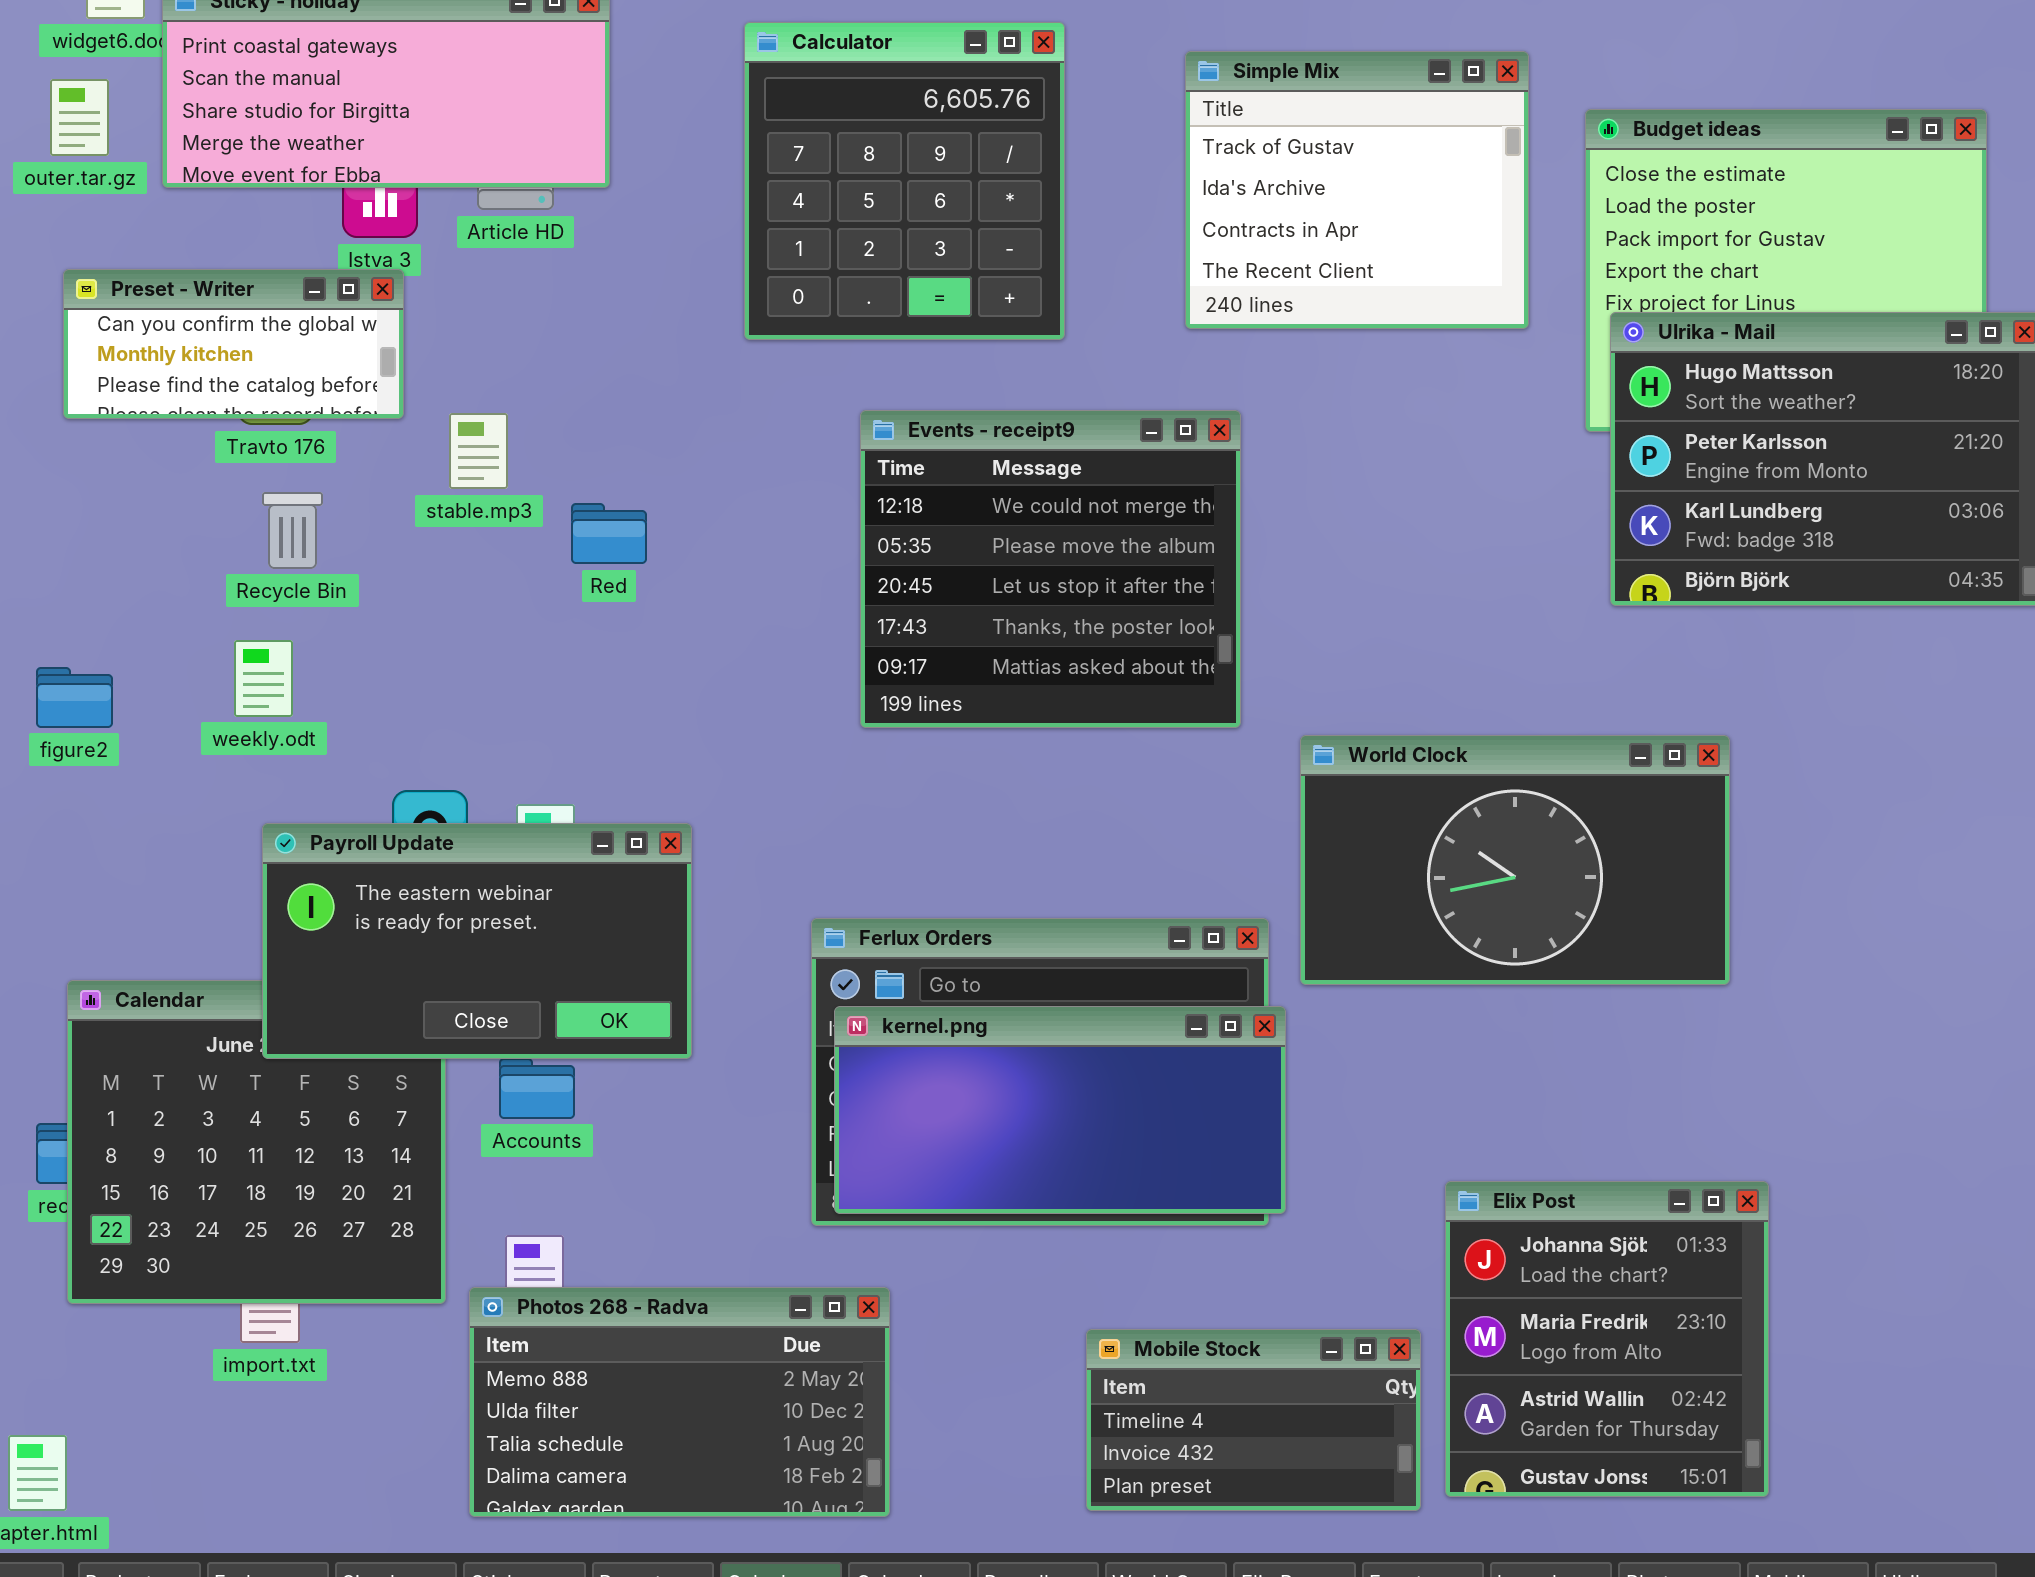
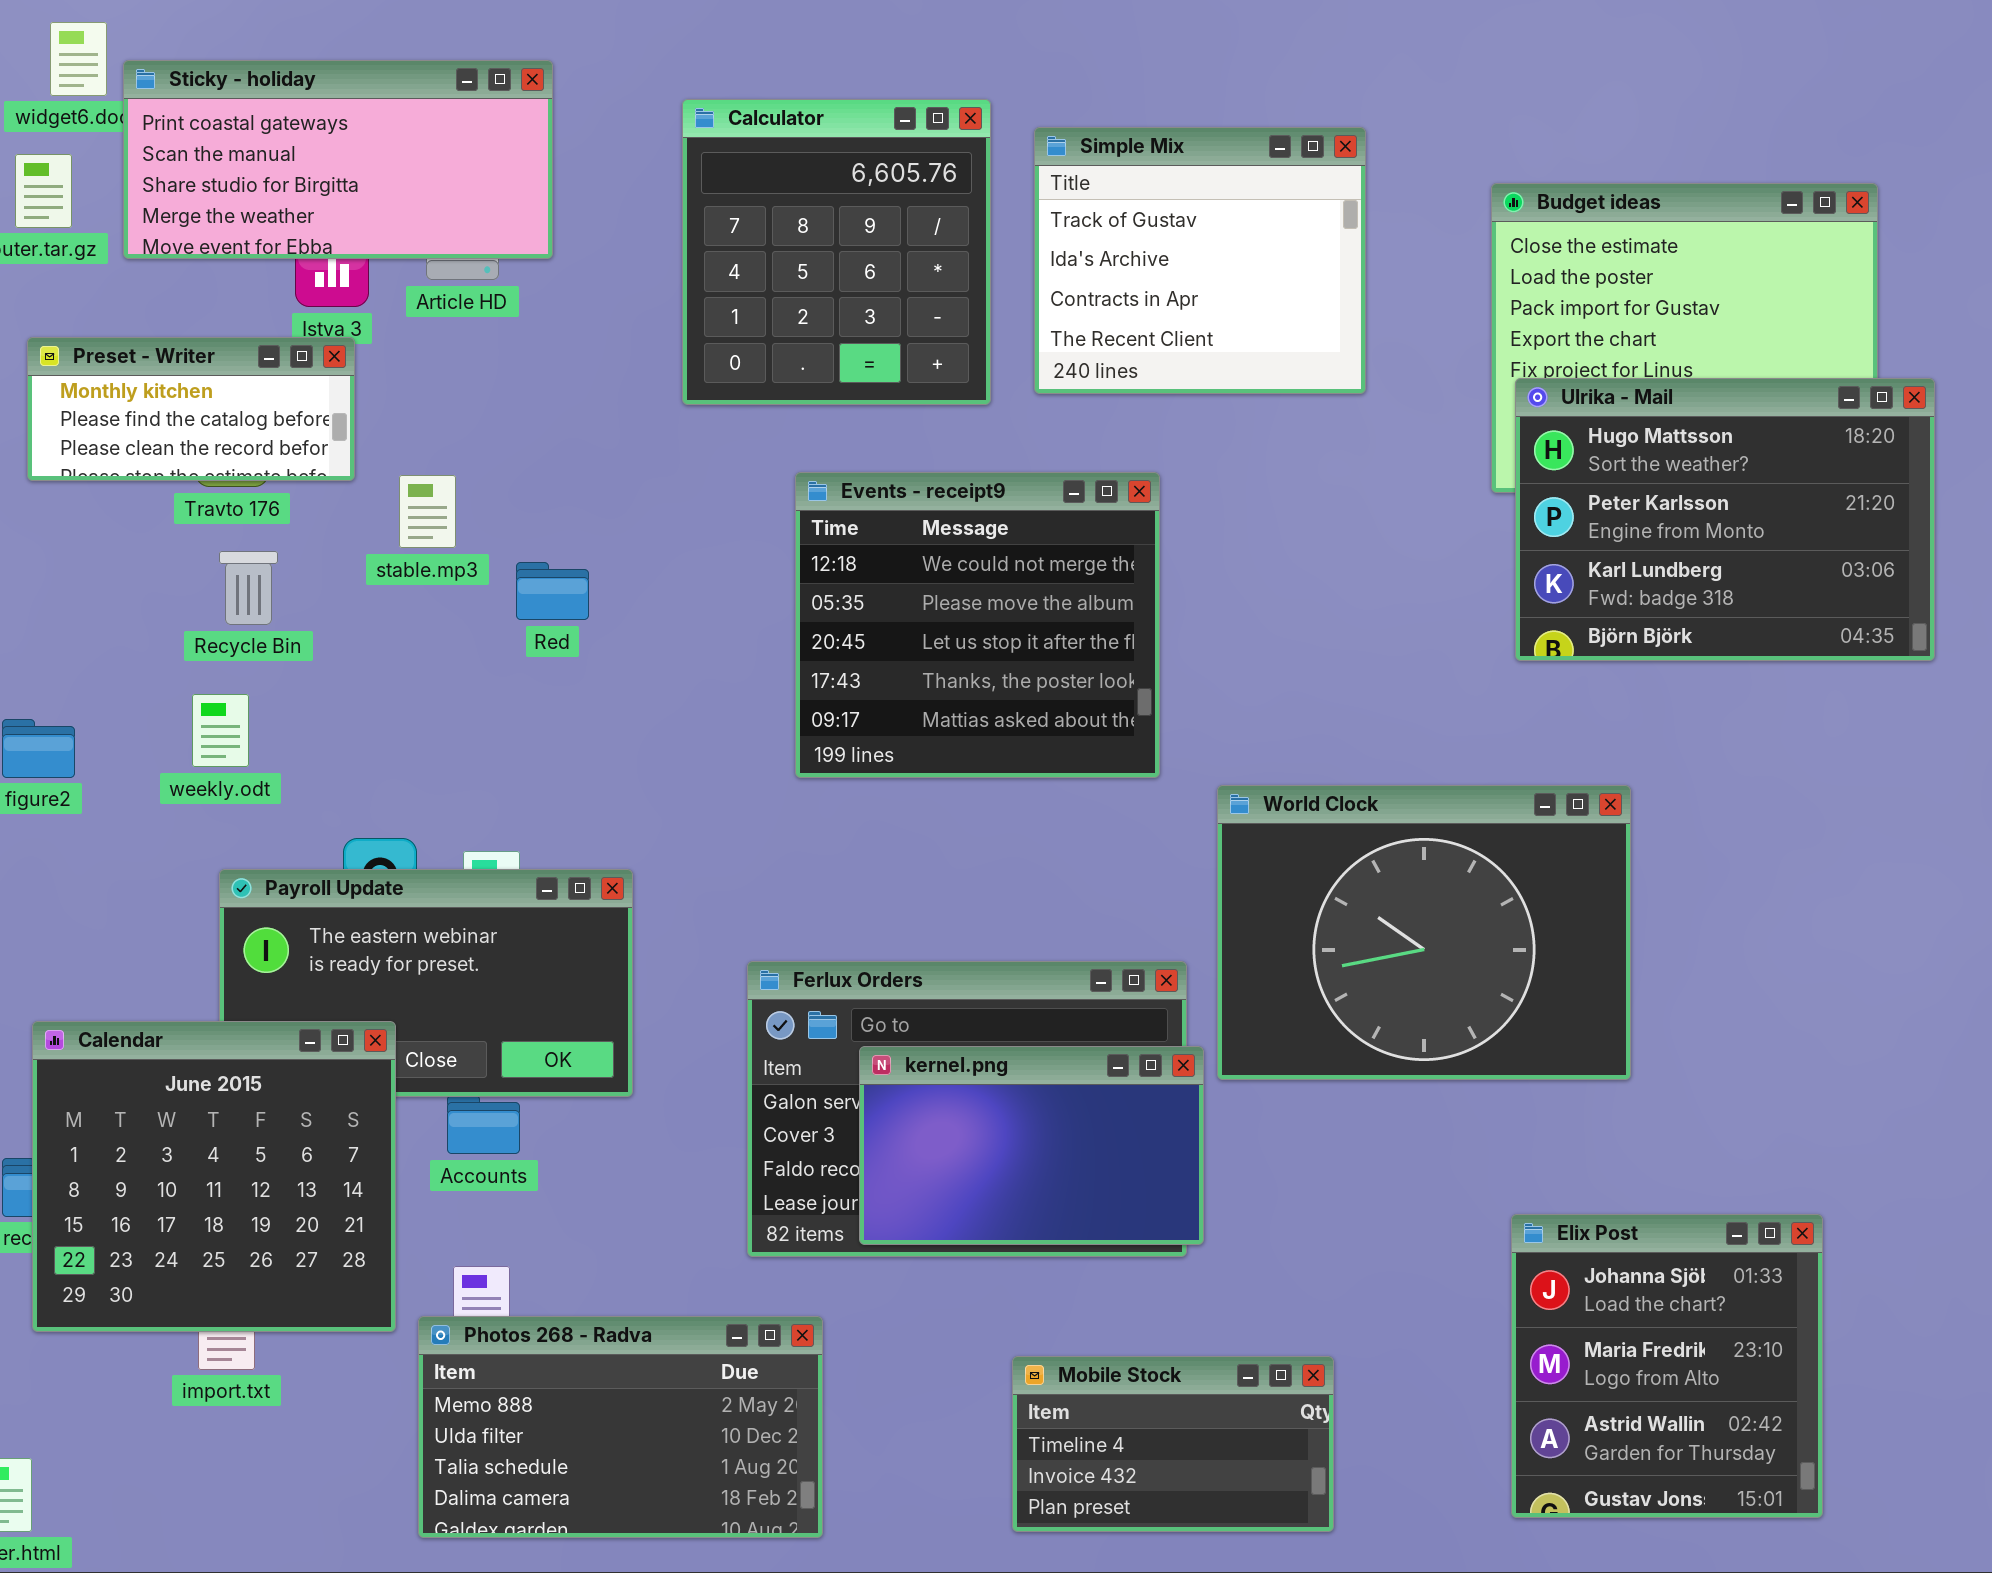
Simple Mix: [1185,51,1529,329] -> [1034,127,1366,394], moved
Preset - Writer: [63,269,404,419] -> [27,337,355,481], scrolled down 1 row
World Clock: [1300,735,1730,985] -> [1217,785,1631,1080], resized
Calendar: [67,980,446,1304] -> [32,1021,396,1332], raised
kernel.png: [834,1006,1286,1214] -> [859,1046,1204,1245], resized
Elix Post: [1445,1181,1769,1497] -> [1511,1214,1823,1518], moved

